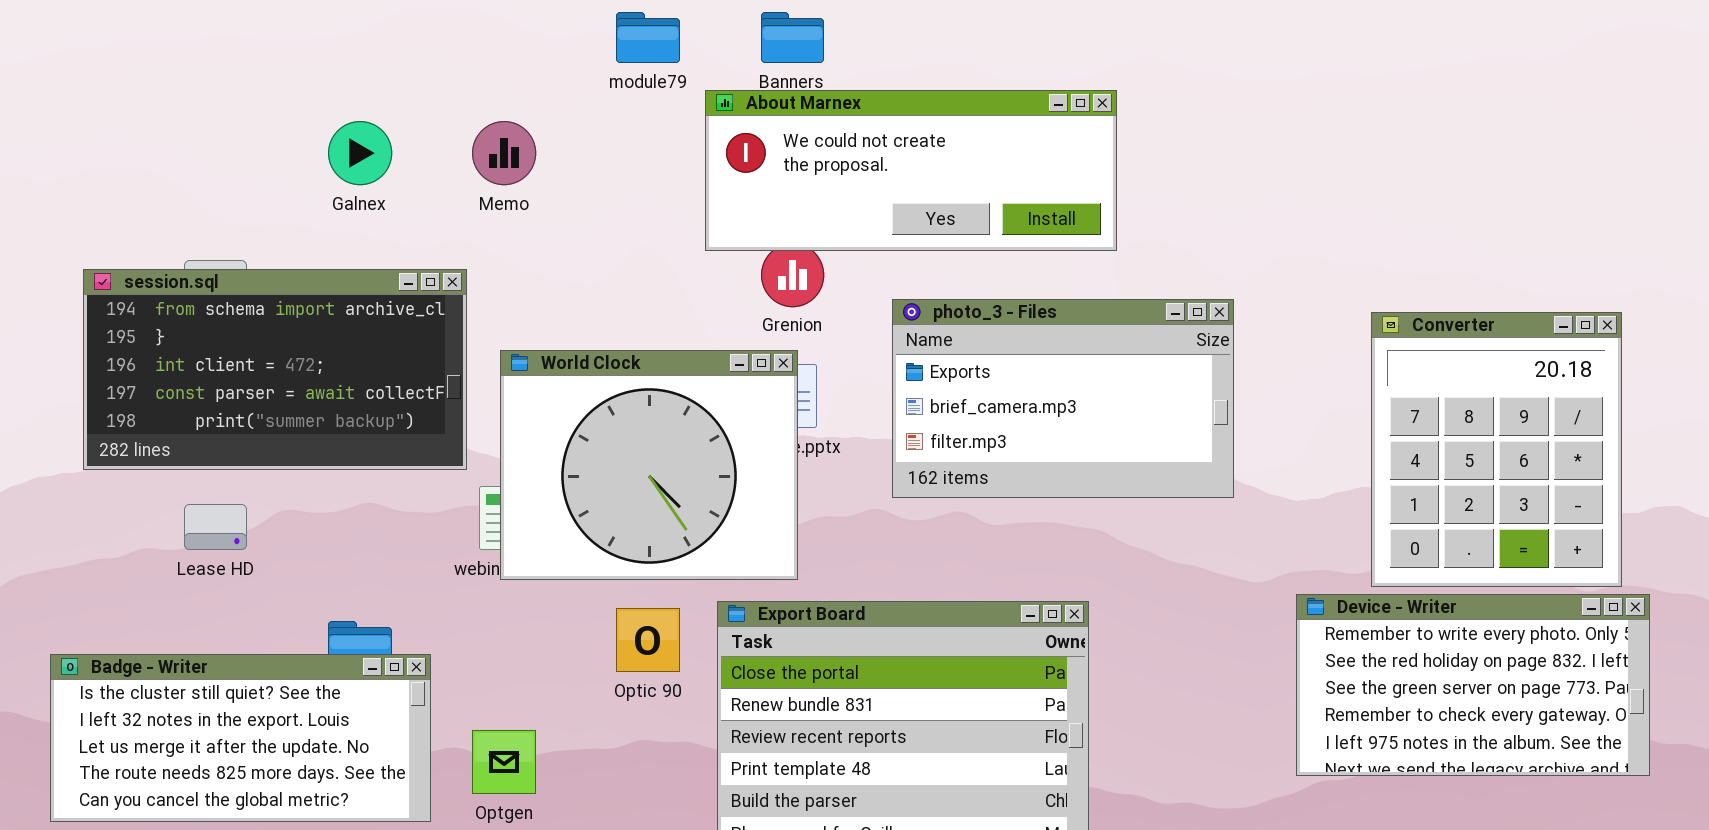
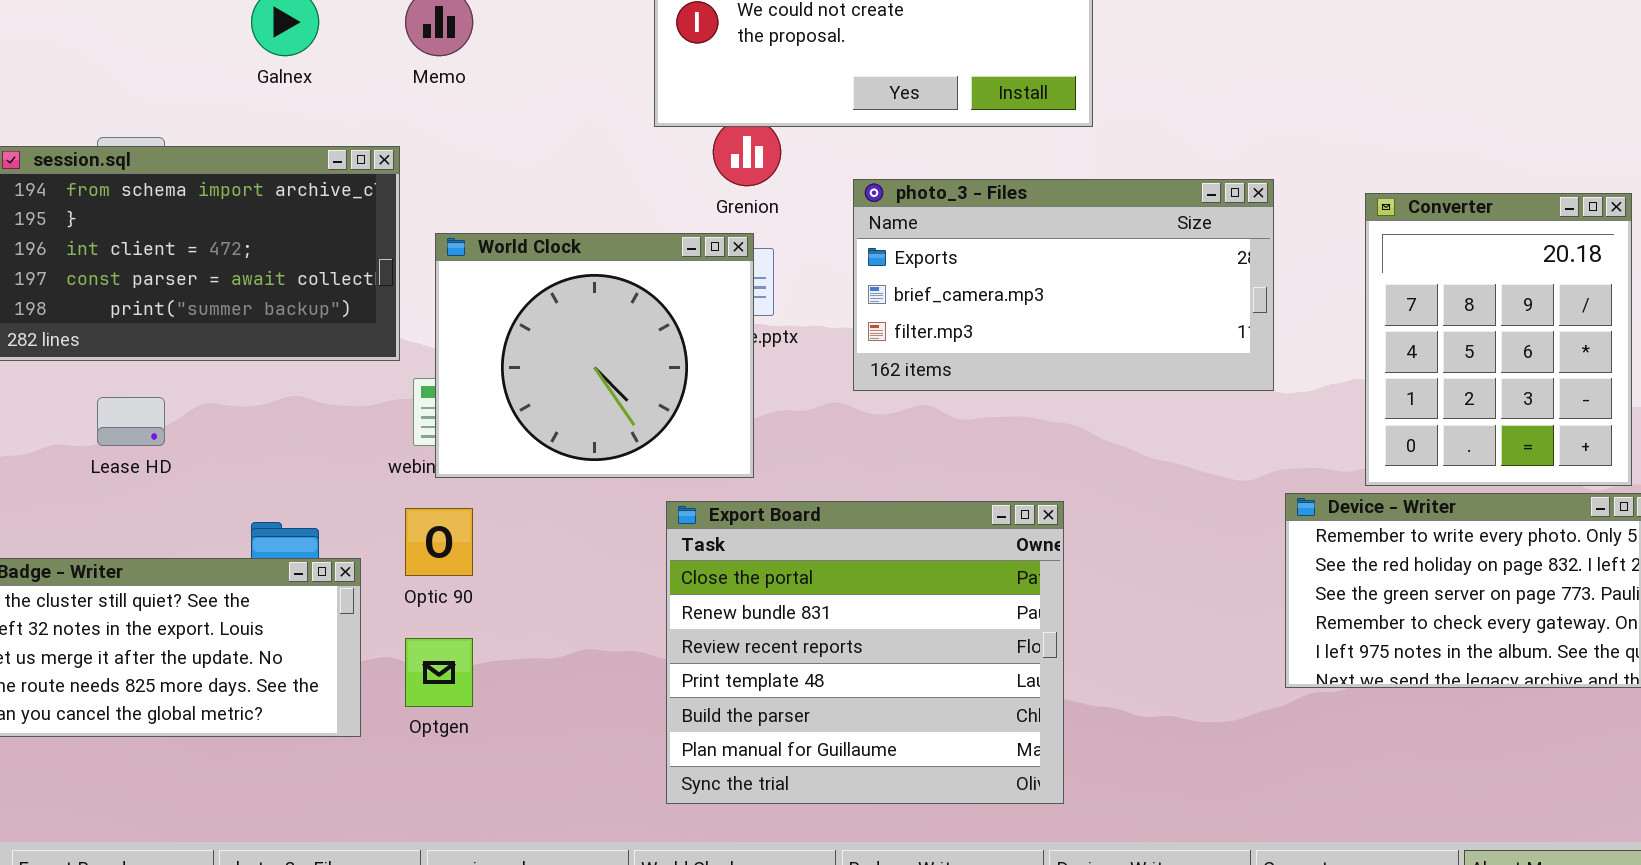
photo_3 - Files: [892,299,1234,498] -> [853,179,1274,391], resized
Optic 90: [616,608,680,672] -> [405,508,473,576], moved

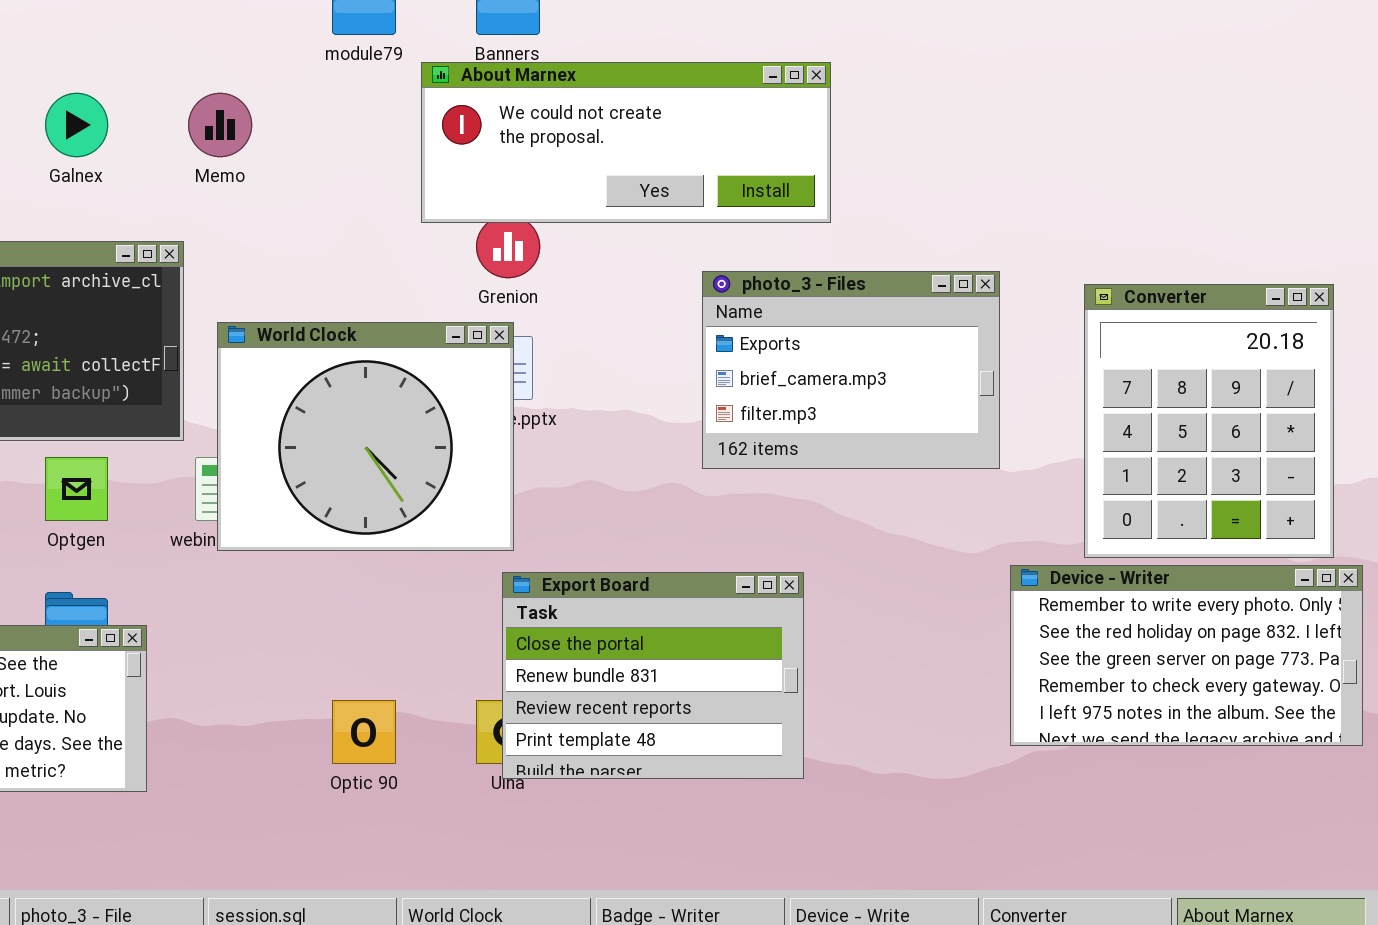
photo_3 - Files: [853,179,1274,391] -> [702,271,1000,469], resized
Export Board: [666,501,1064,804] -> [502,572,804,779], resized
Optic 90: [405,508,473,576] -> [332,700,396,764], moved
Optgen: [405,638,473,707] -> [45,457,108,521], moved

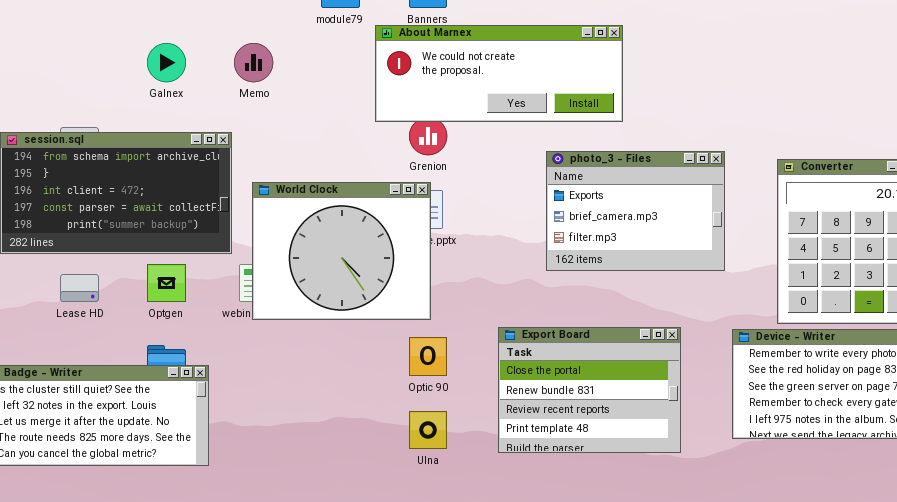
Export Board: [502,572,804,779] -> [498,327,681,453], moved
Optic 90: [332,700,396,764] -> [409,337,447,376], moved

